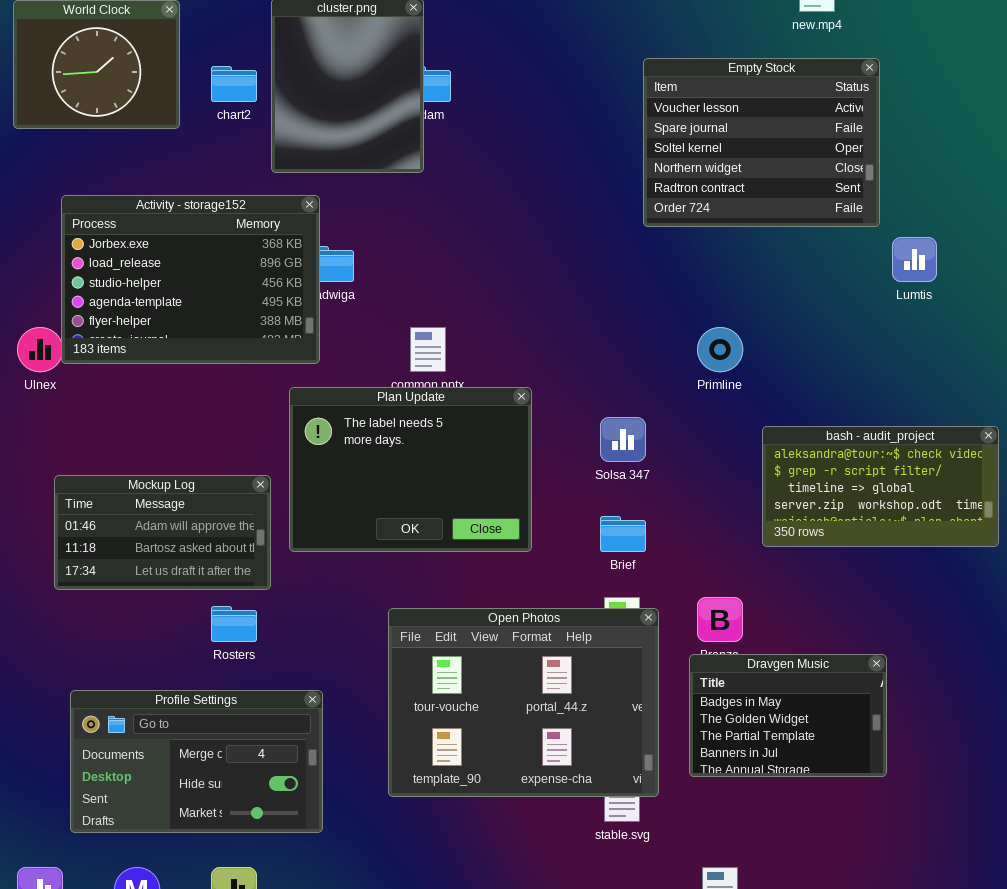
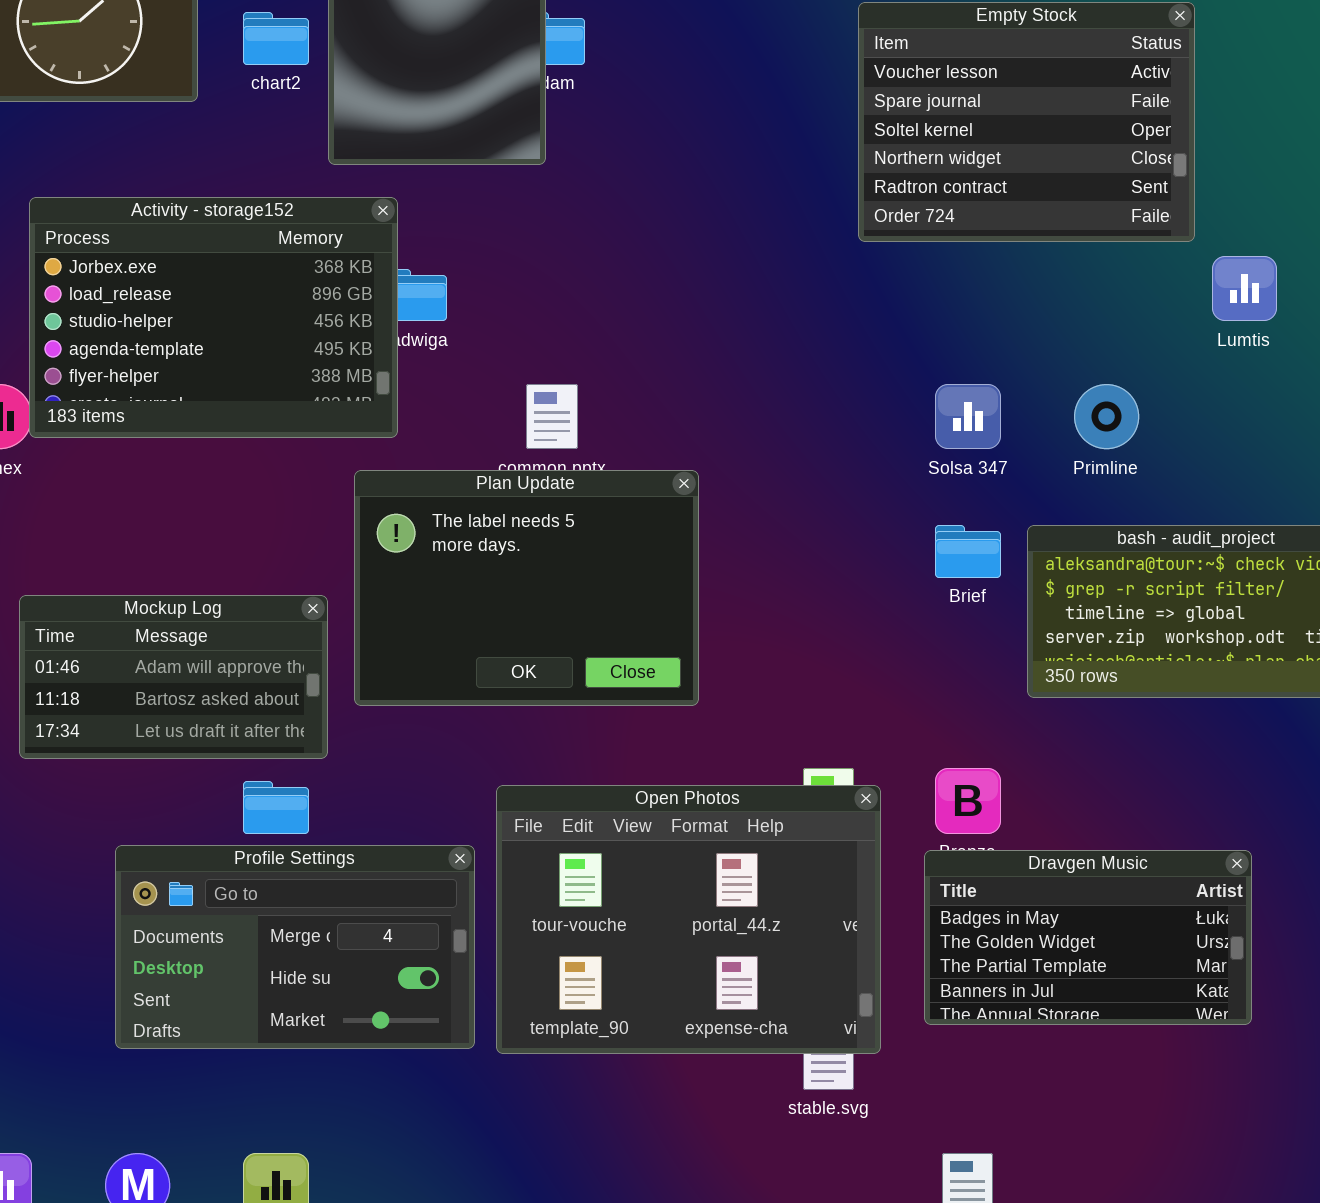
Primline: [697,327,743,372] -> [1074,384,1139,449], moved
Solsa 347: [600,417,646,462] -> [935,384,1001,449], moved
Brief: [600,516,646,552] -> [935,525,1001,578], moved
Dravgen Music: [689,654,887,777] -> [924,850,1252,1025], resized
Profile Settings: [70,690,323,833] -> [115,845,475,1049], moved

